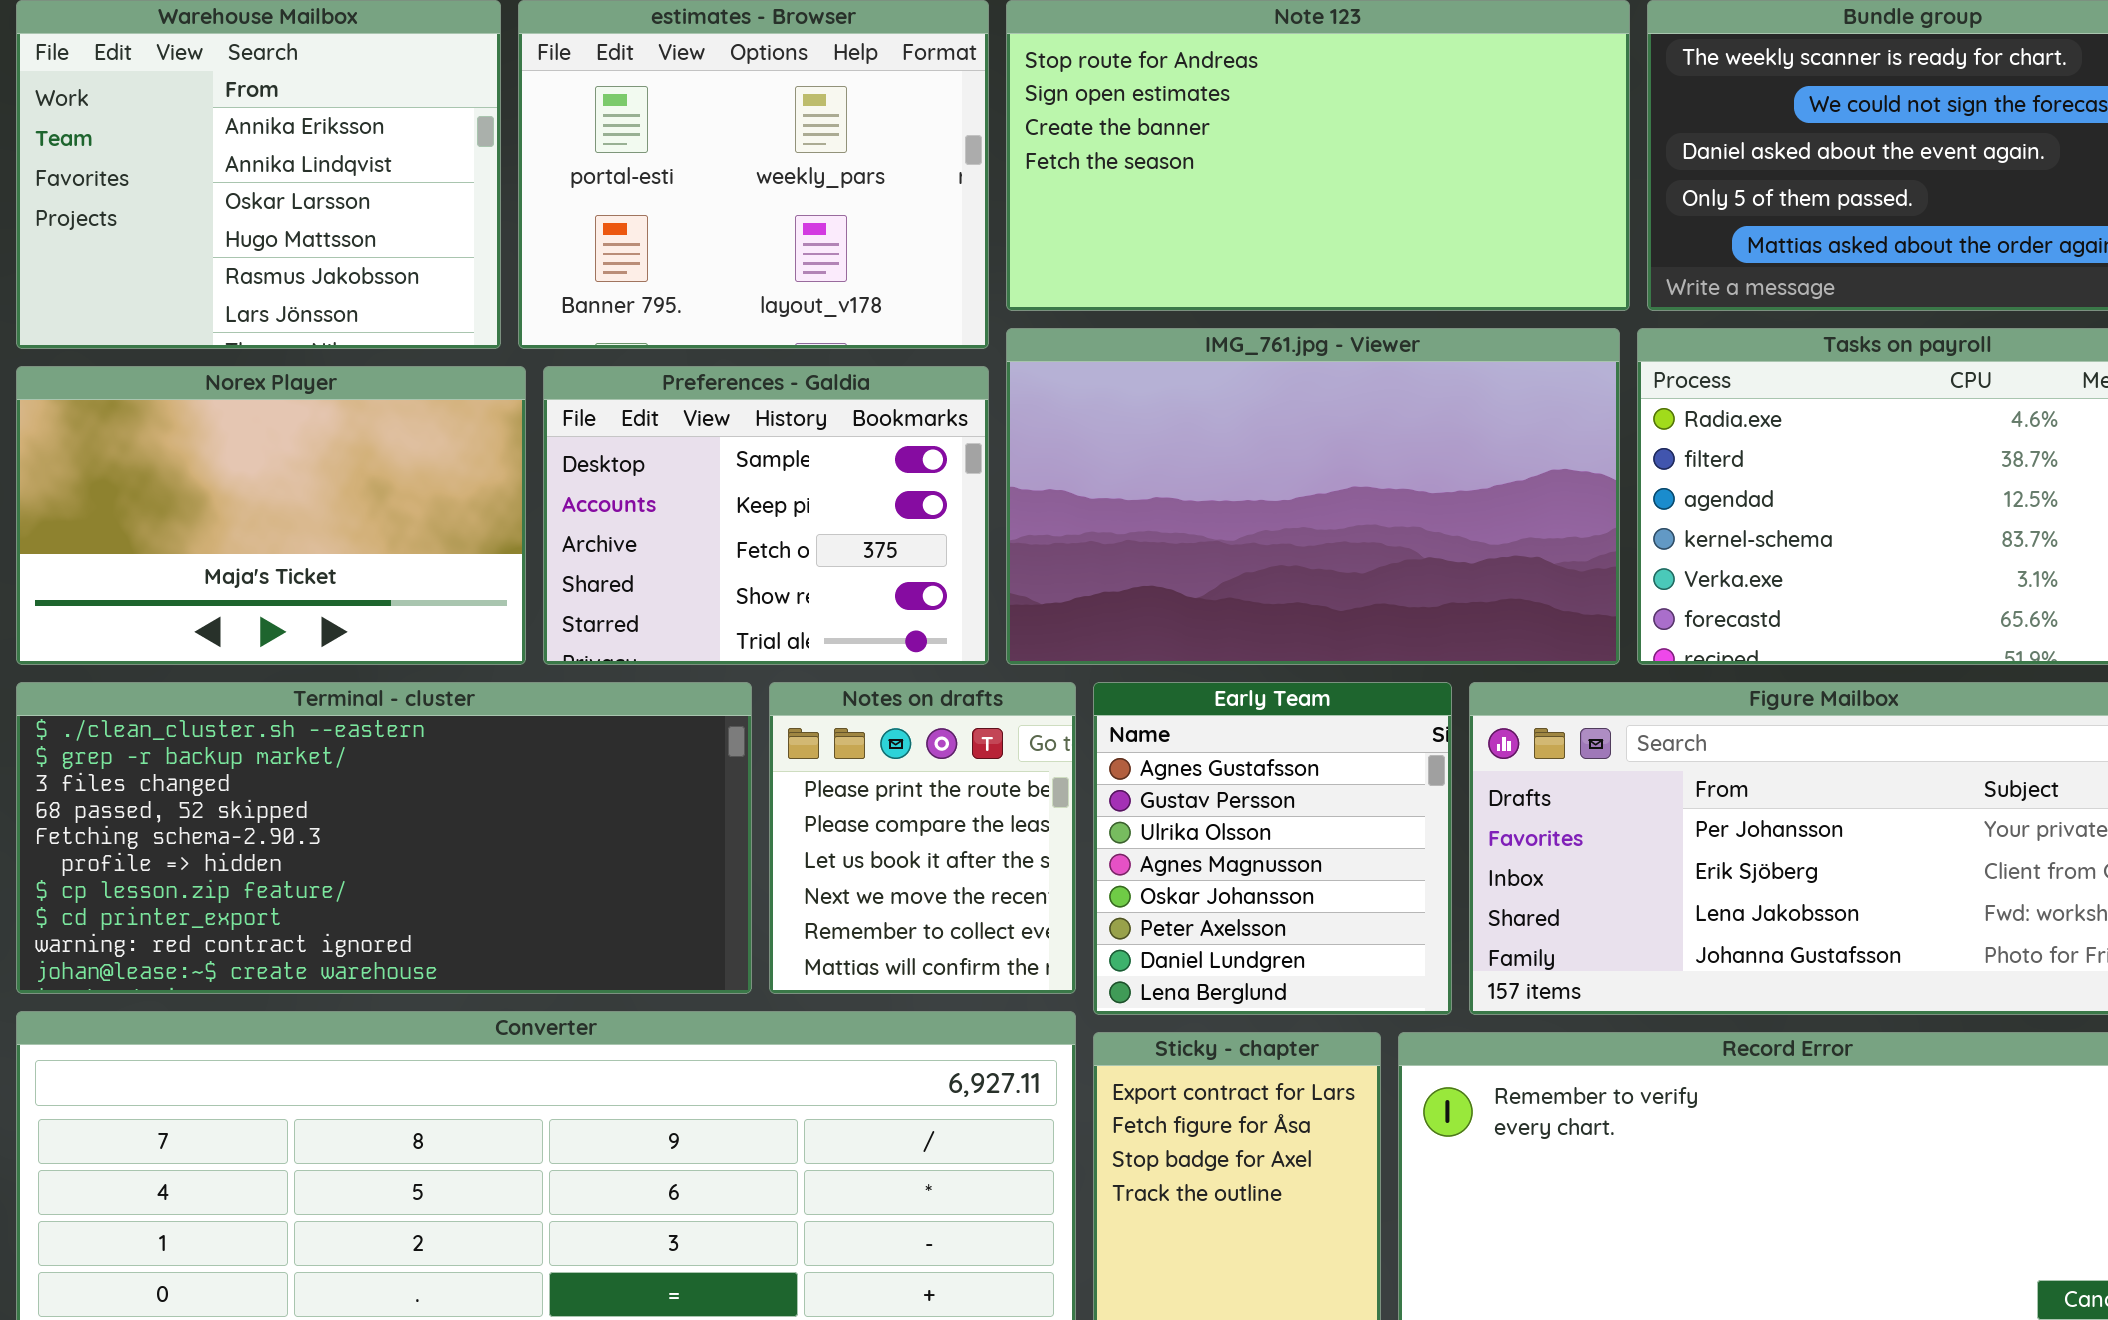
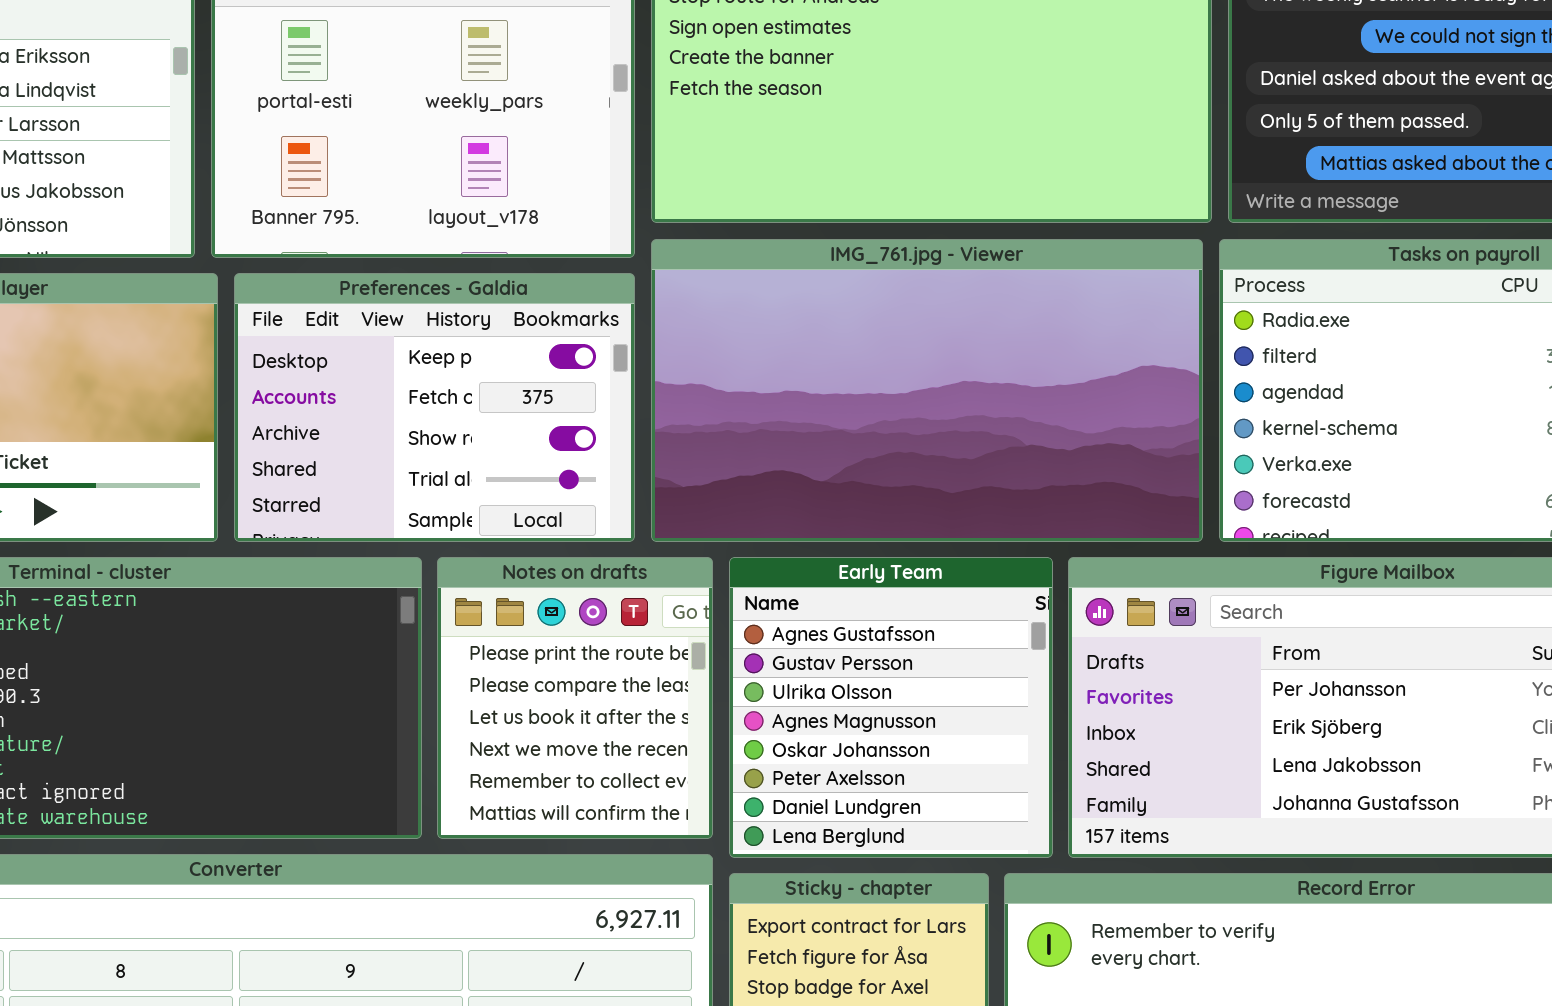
Preferences - Galdia: [543,366,989,665] -> [234,273,635,542], scrolled down 1 row

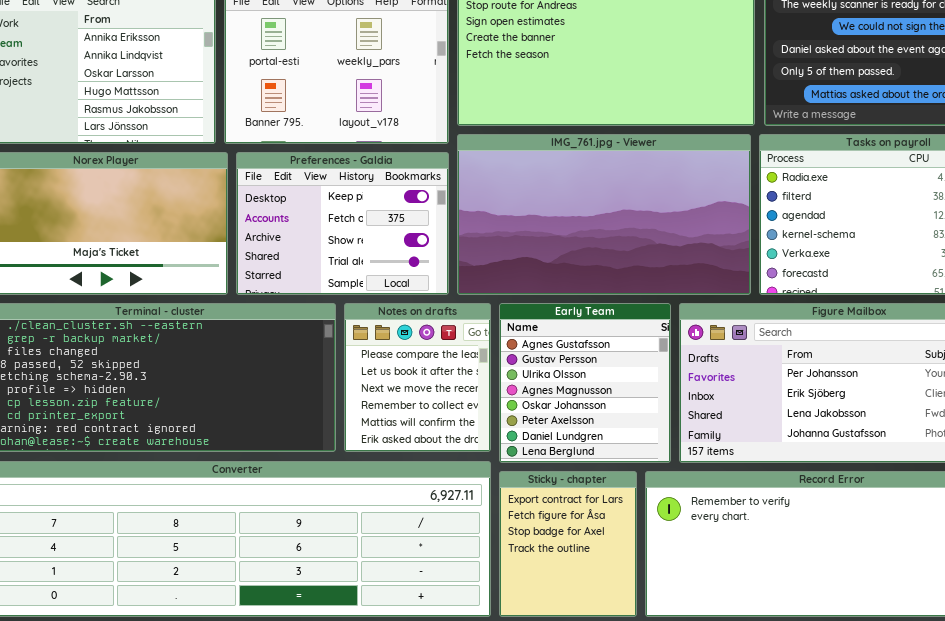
Notes on drafts: [437,557,713,839] -> [344,303,491,452], scrolled down 1 row

